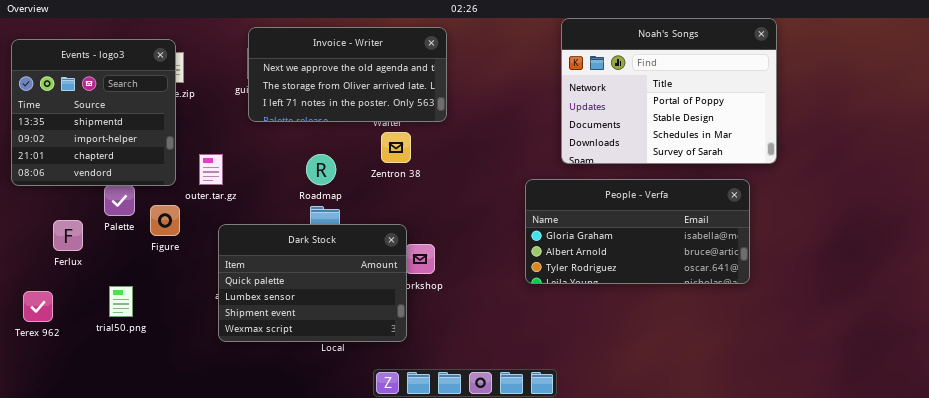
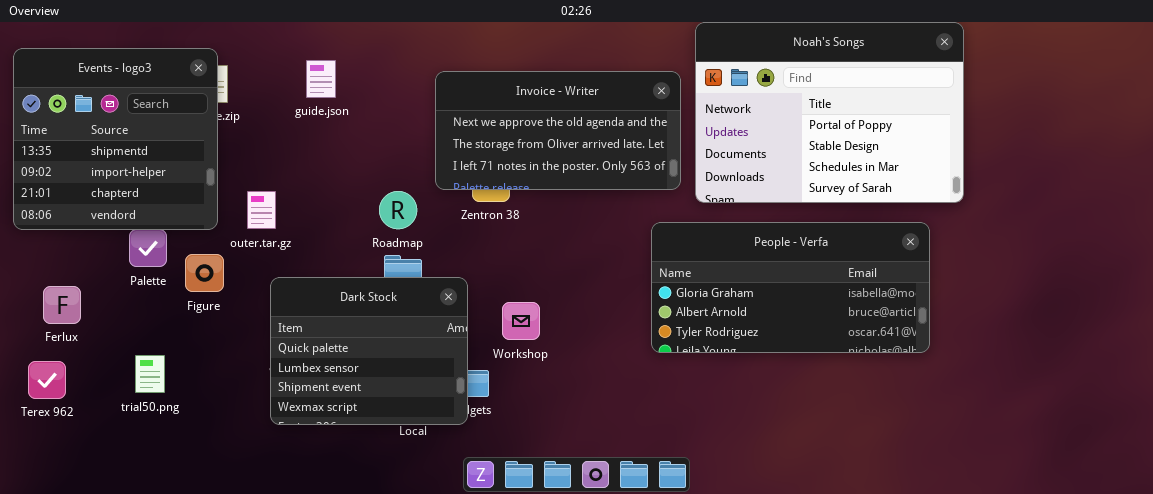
Invoice - Writer: [248,27,447,122] -> [435,71,681,190], moved
Ferlux: [53,220,83,251] -> [43,286,81,324], moved
Dark Stock: [218,224,407,342] -> [270,277,468,425], resized

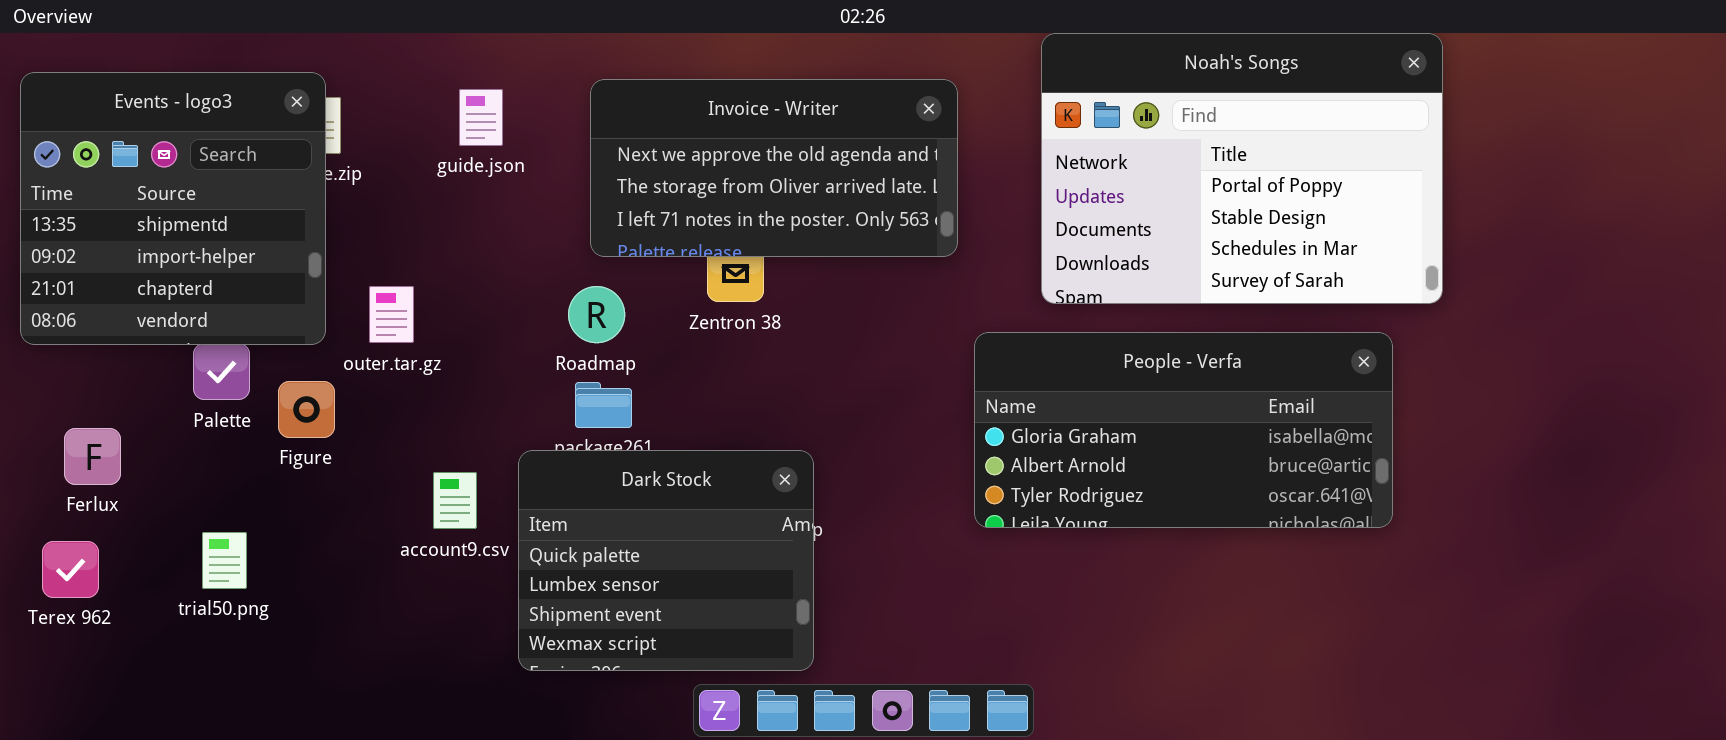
Invoice - Writer: [435,71,681,190] -> [590,79,958,257], moved
Dark Stock: [270,277,468,425] -> [518,450,814,671], moved

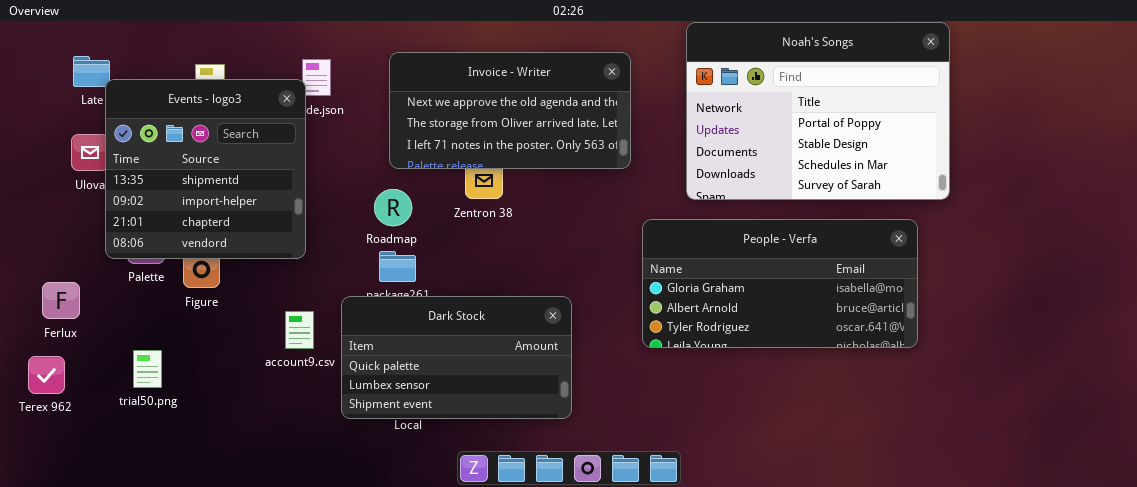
Events - logo3: [20,72,326,345] -> [105,79,306,259], moved
Dark Stock: [518,450,814,671] -> [341,296,572,419], resized

